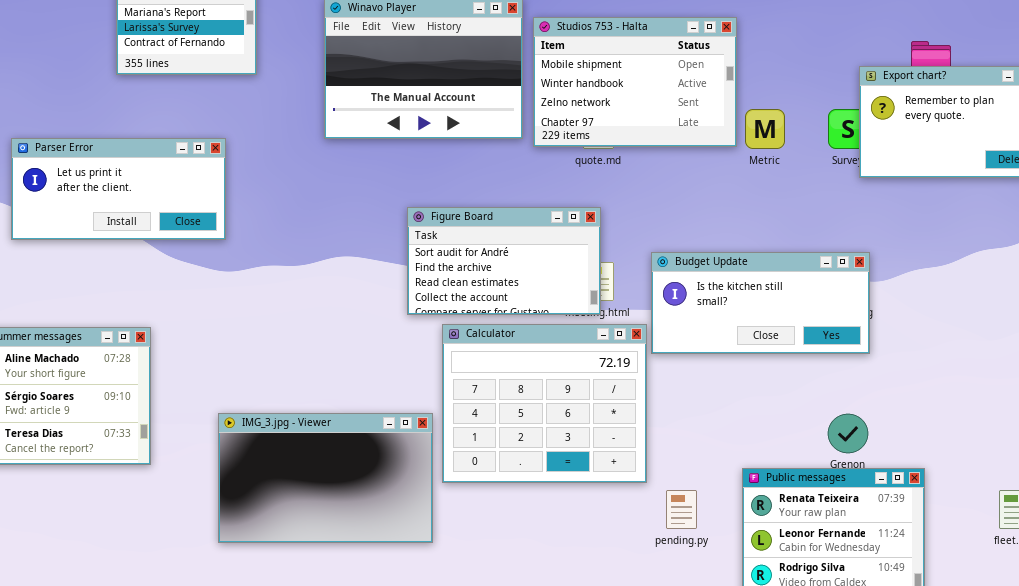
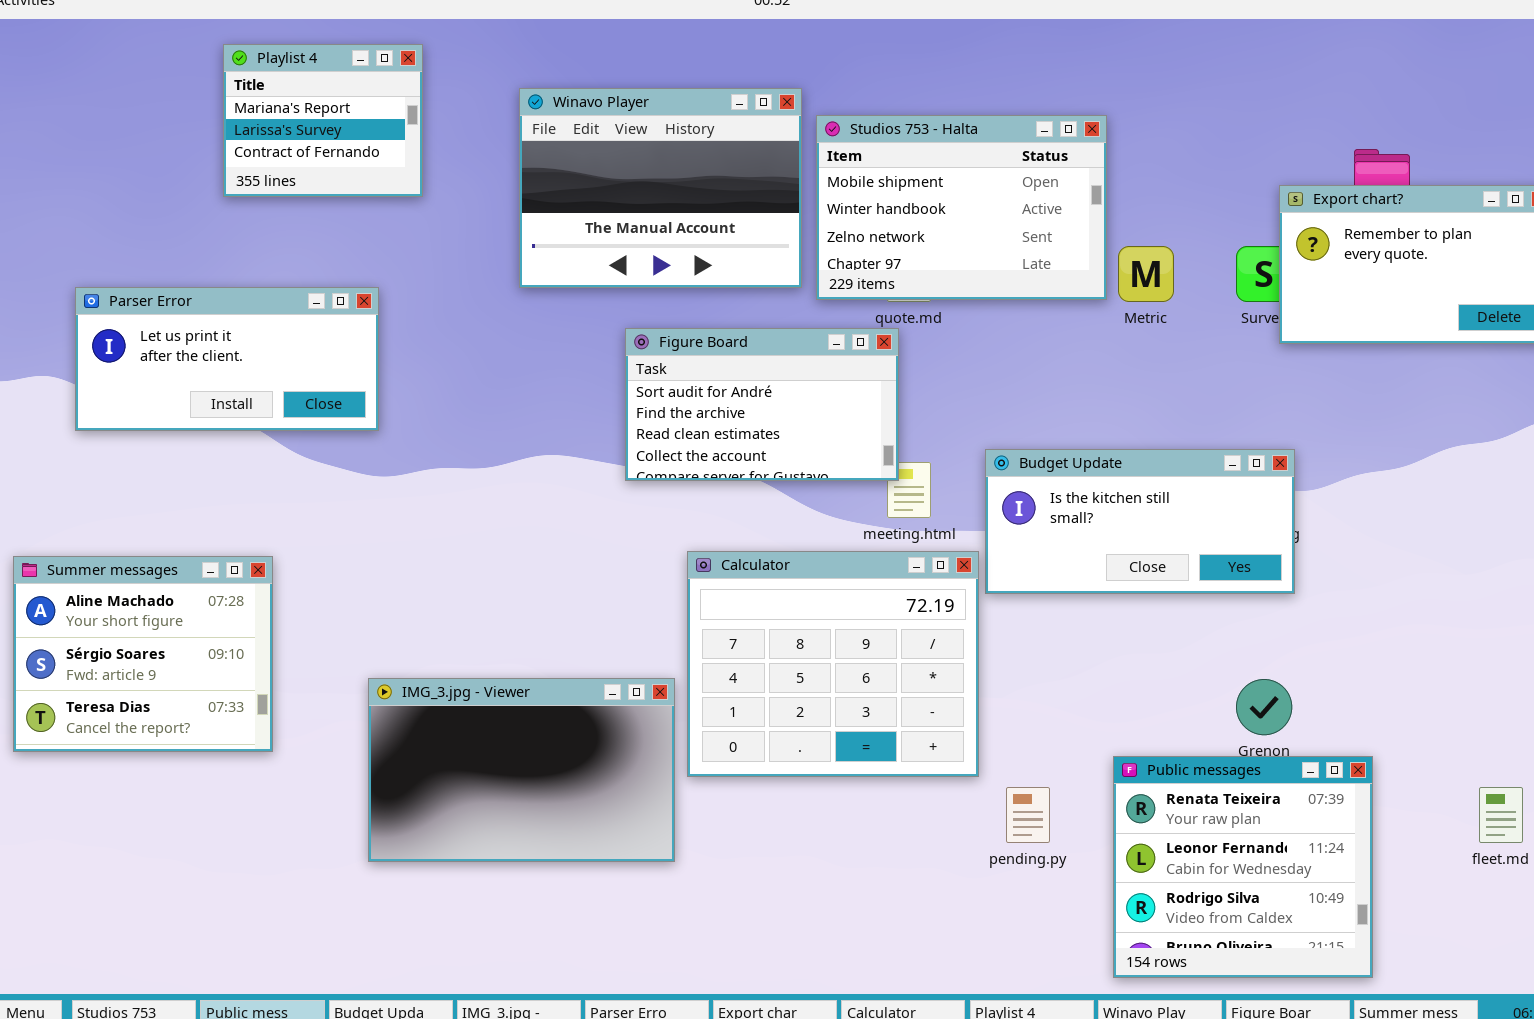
Figure Board: [407,207,601,315] -> [625,328,899,481], moved

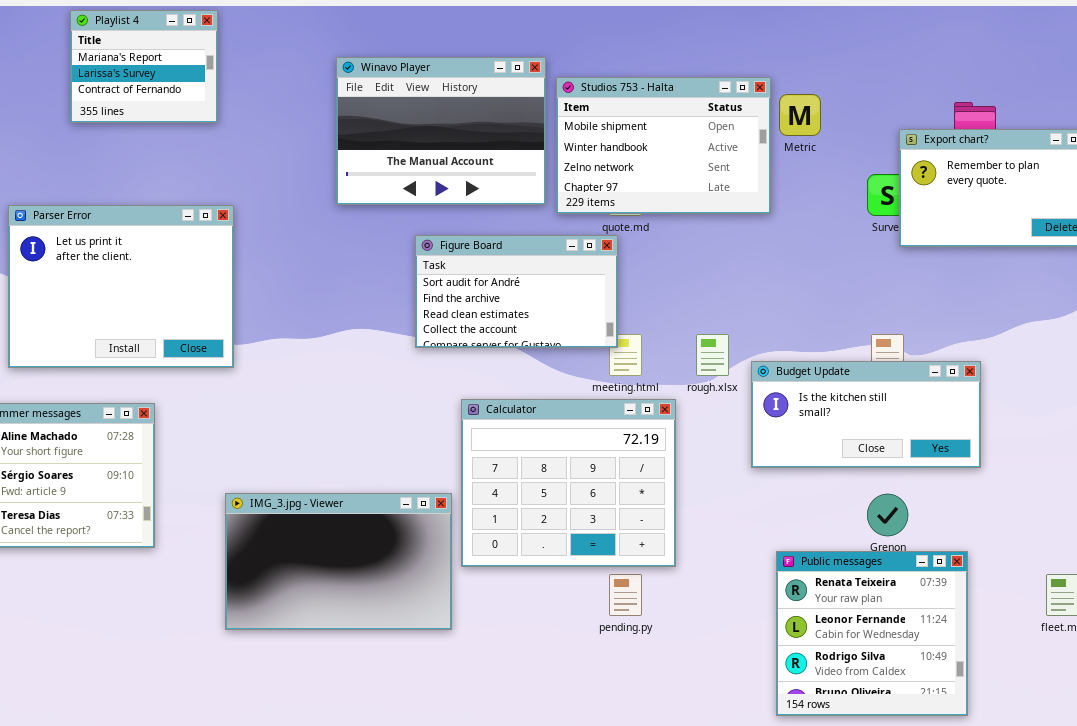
Playlist 4: [223,44,423,197] -> [70,10,218,123], moved
Metric: [1118,246,1174,302] -> [779,94,821,136], moved
Parser Error: [75,287,379,431] -> [8,205,234,368], resized
Budget Update: [985,449,1295,594] -> [751,361,981,468], moved
pending.py: [1006,787,1050,843] -> [609,574,642,616], moved

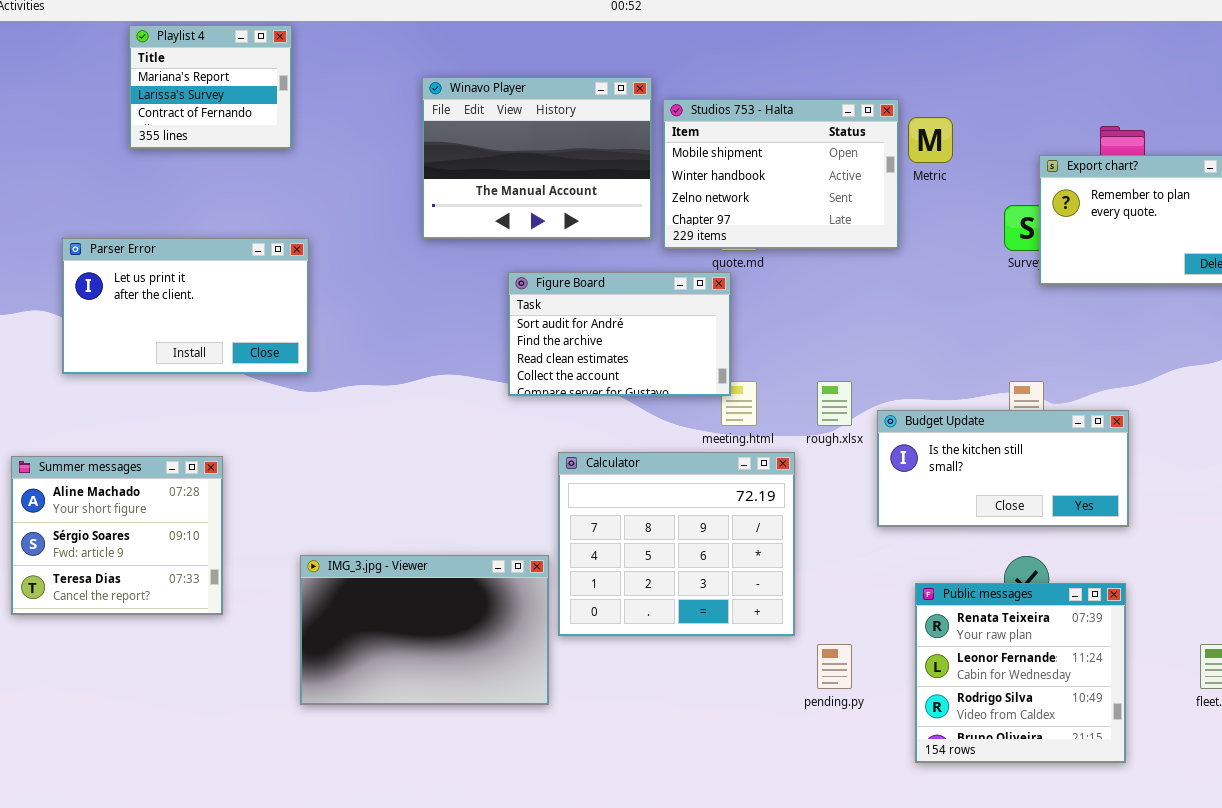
Parser Error: [8,205,234,368] -> [62,238,309,374], resized
Public messages: [776,551,968,716] -> [915,583,1126,763], moved
pending.py: [609,574,642,616] -> [817,644,852,689], moved

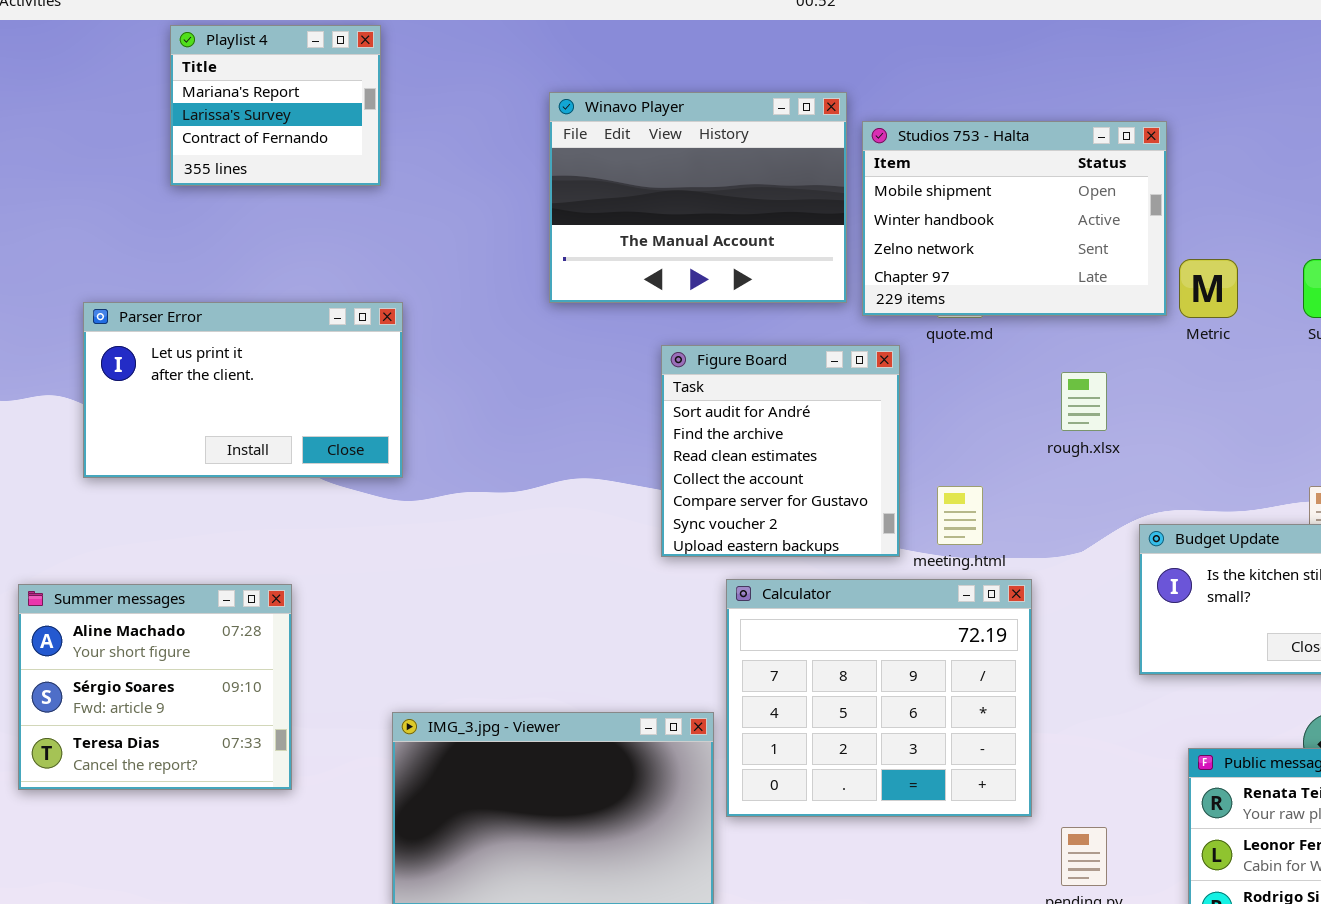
Metric: [908,117,953,163] -> [1179,259,1238,318], moved
Figure Board: [508,272,731,396] -> [661,345,900,557], resized
rough.xlsx: [817,381,852,426] -> [1061,372,1107,431], moved

